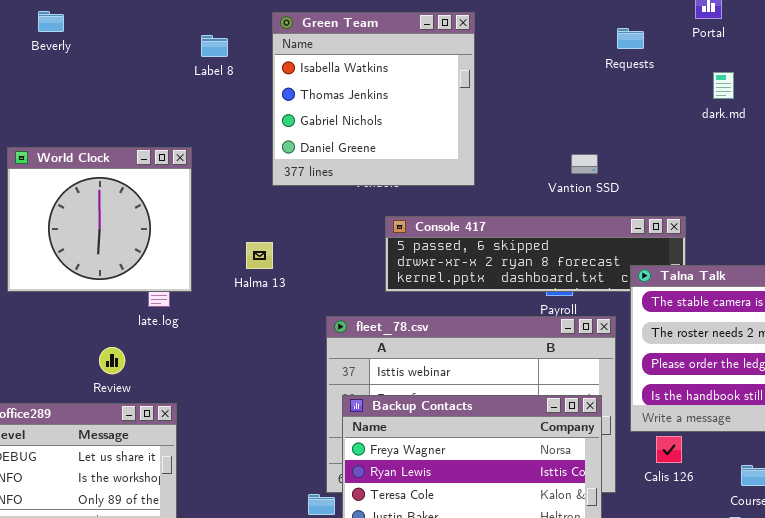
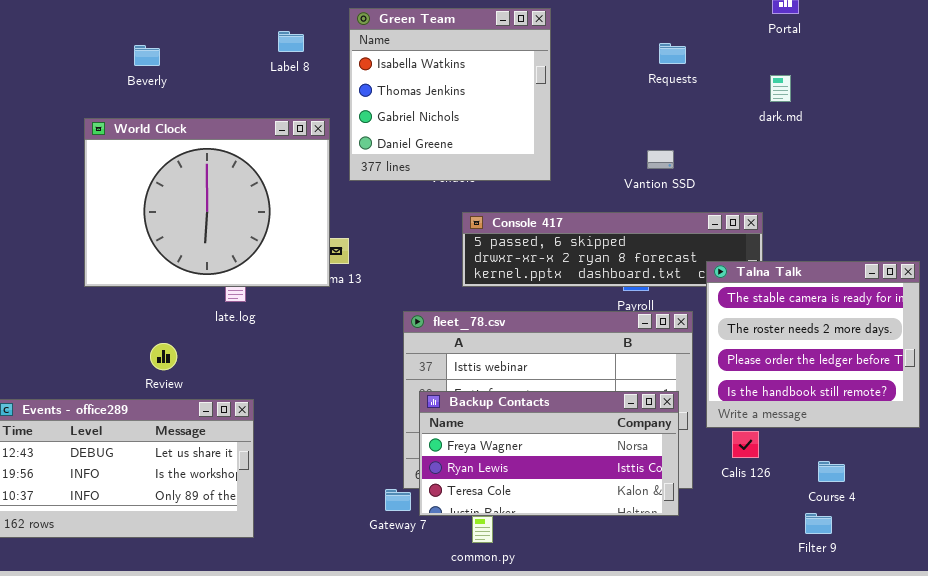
Beverly: [38,11,64,32] -> [134,45,160,66], moved
Requests: [617,28,644,49] -> [659,43,686,64], moved
dark.md: [713,72,734,99] -> [770,75,791,102], moved
World Clock: [7,147,192,292] -> [84,118,330,287], resized
Review: [99,347,125,374] -> [150,343,177,370], moved

